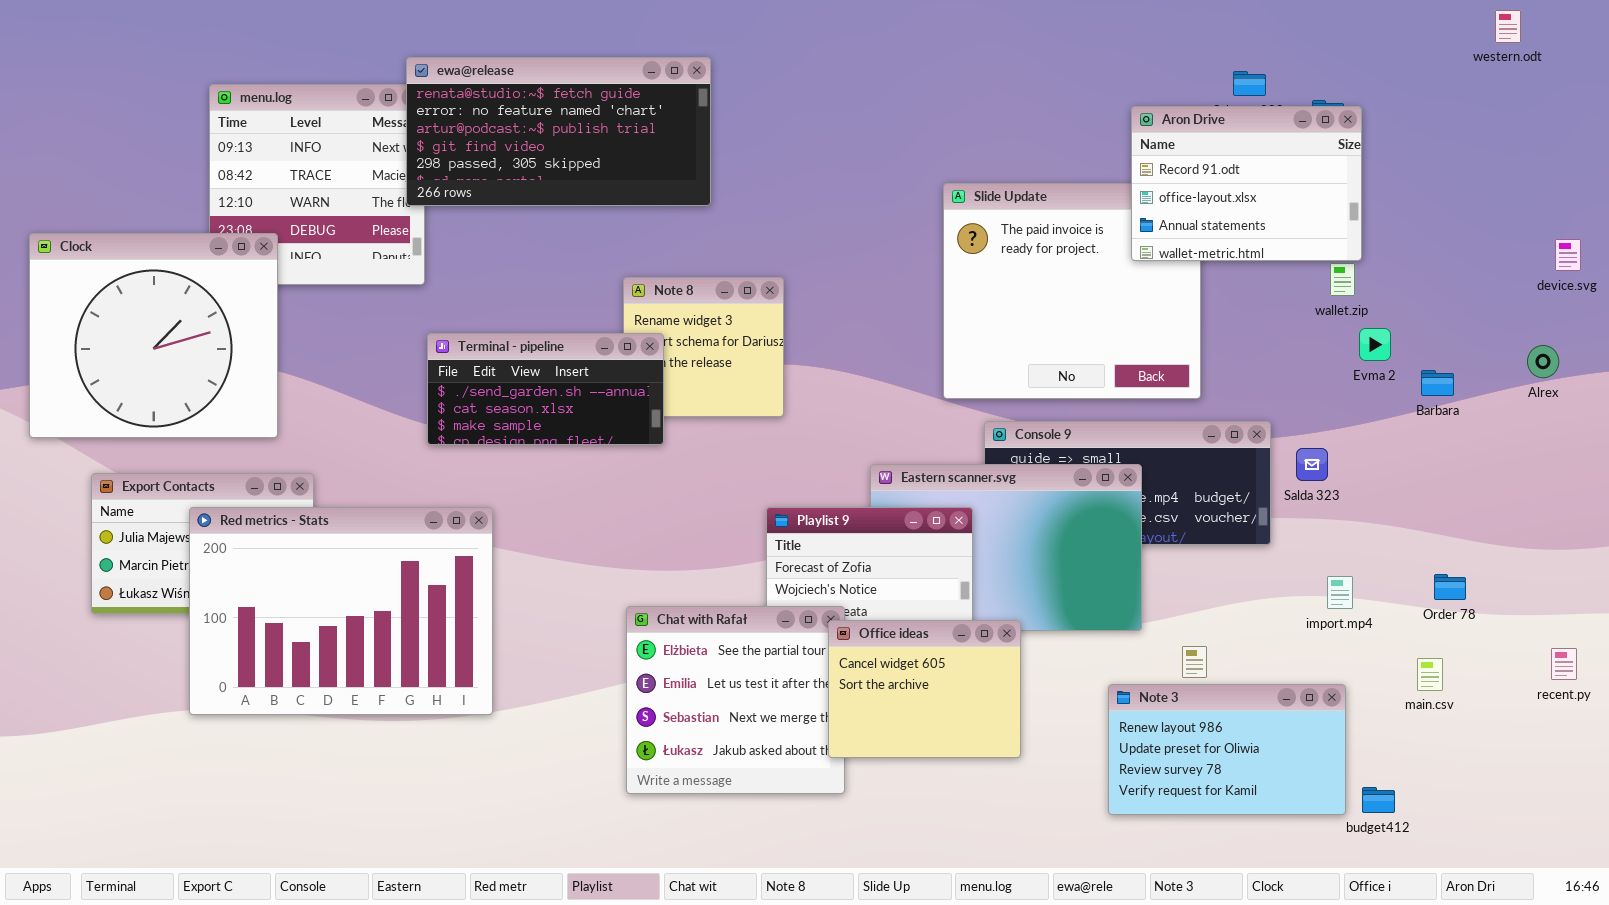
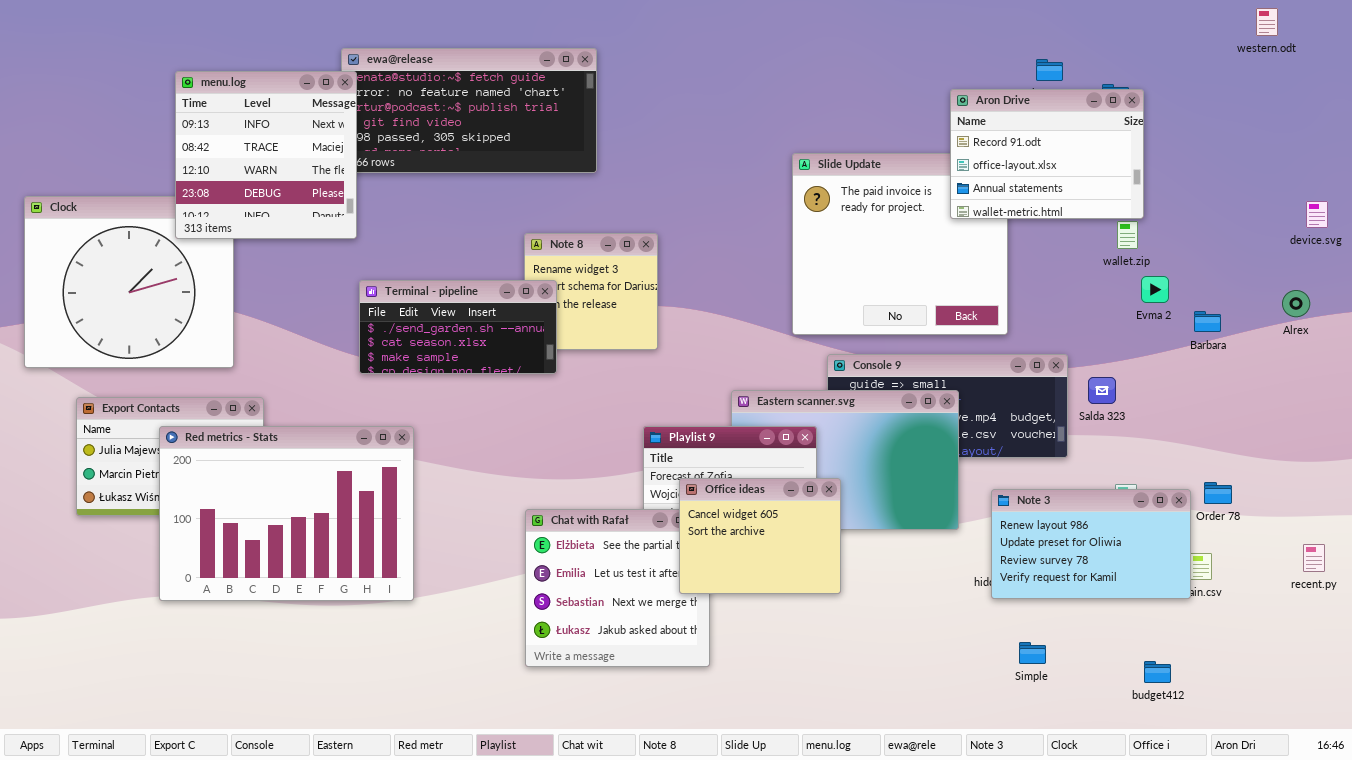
menu.log: [209,84,425,285] -> [175,71,357,239], raised
Office ideas: [828,620,1021,758] -> [679,478,841,594], moved
Note 3: [1108,684,1346,815] -> [991,489,1191,599], moved

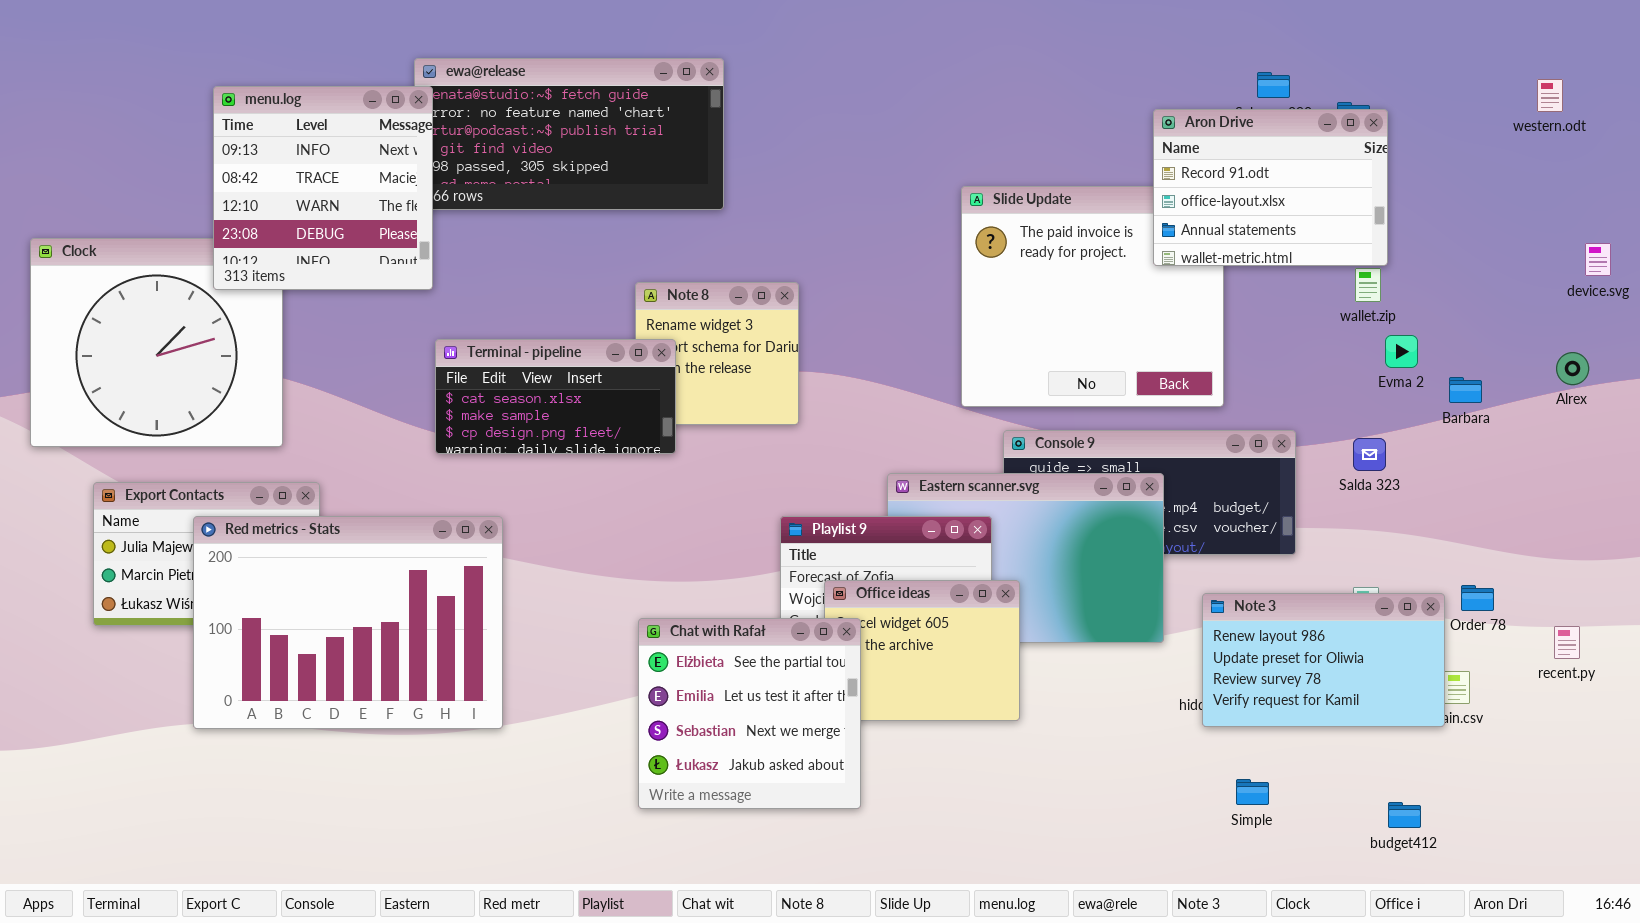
western.odt: [1256,8,1278,36] -> [1537,79,1563,112], moved
Terminal - pipeline: [359,280,557,374] -> [435,339,676,454], scrolled down 1 row
Salda 323: [1088,377,1116,404] -> [1353,438,1386,471], moved
Chat with Rafał: [525,509,710,667] -> [638,618,861,809], raised
recent.py: [1303,544,1325,572] -> [1554,626,1580,659], moved

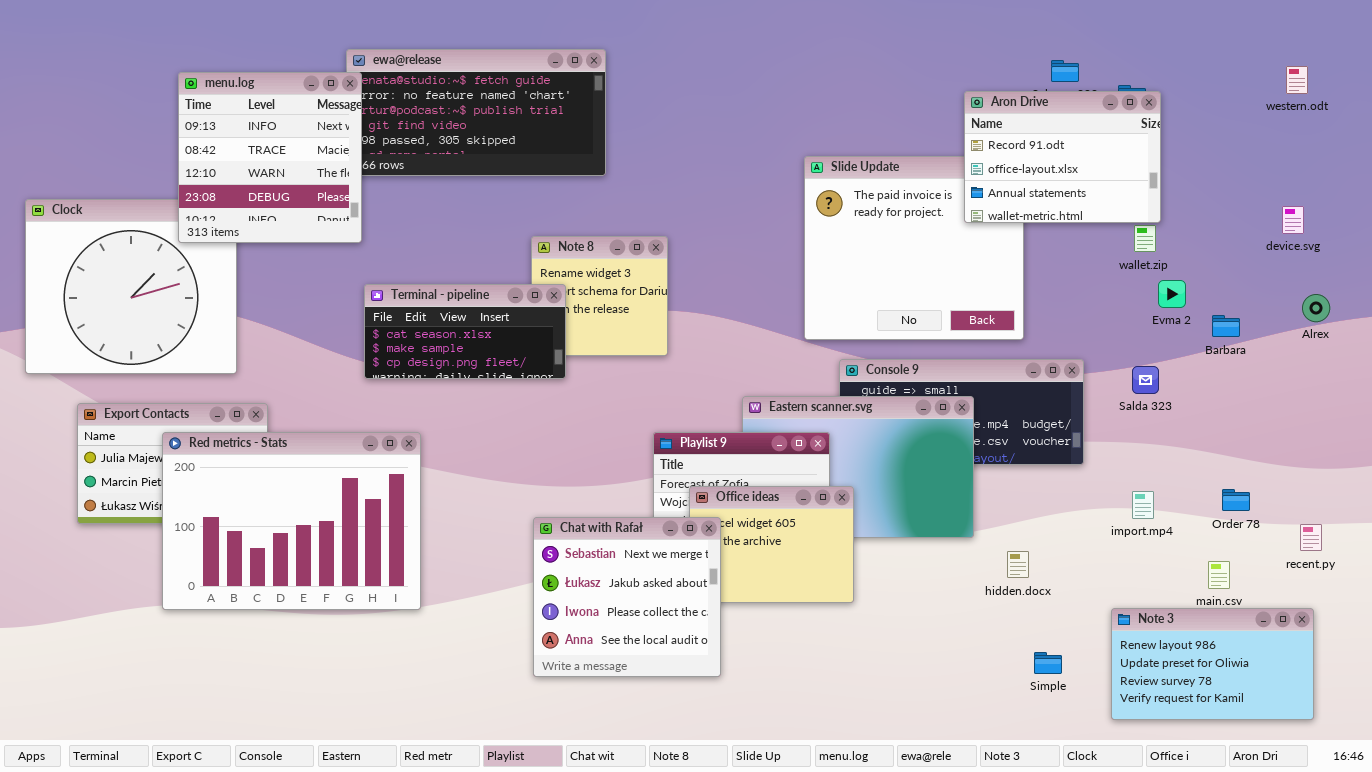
device.svg: [1585,243,1611,276] -> [1282,206,1304,234], moved
Note 3: [1202,593,1445,727] -> [1111,608,1314,720], moved
Chat with Rafał: [638,618,861,809] -> [533,517,721,677], scrolled down 2 rows

